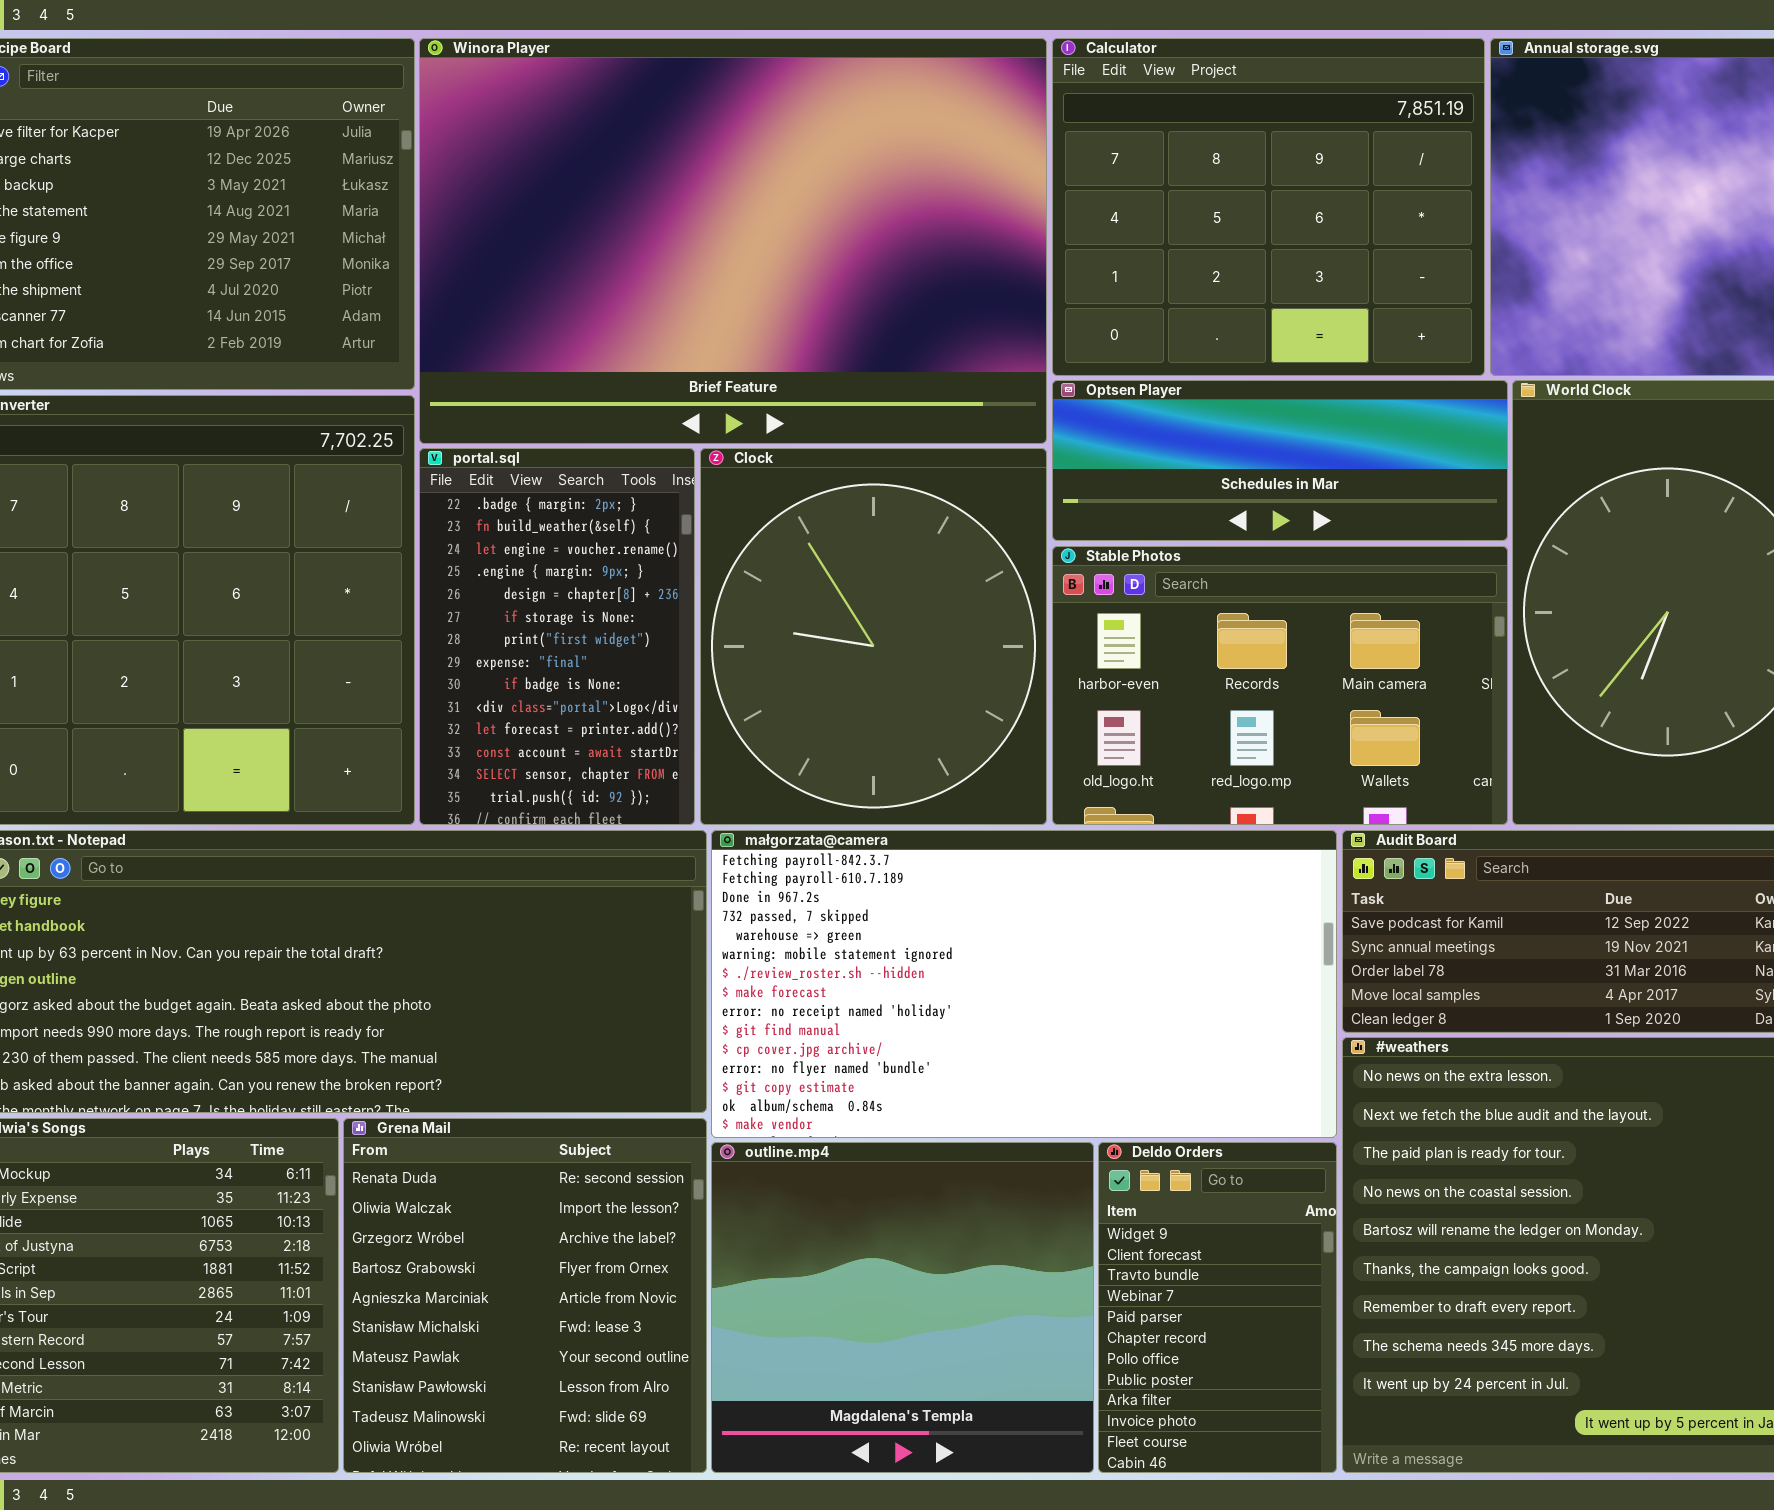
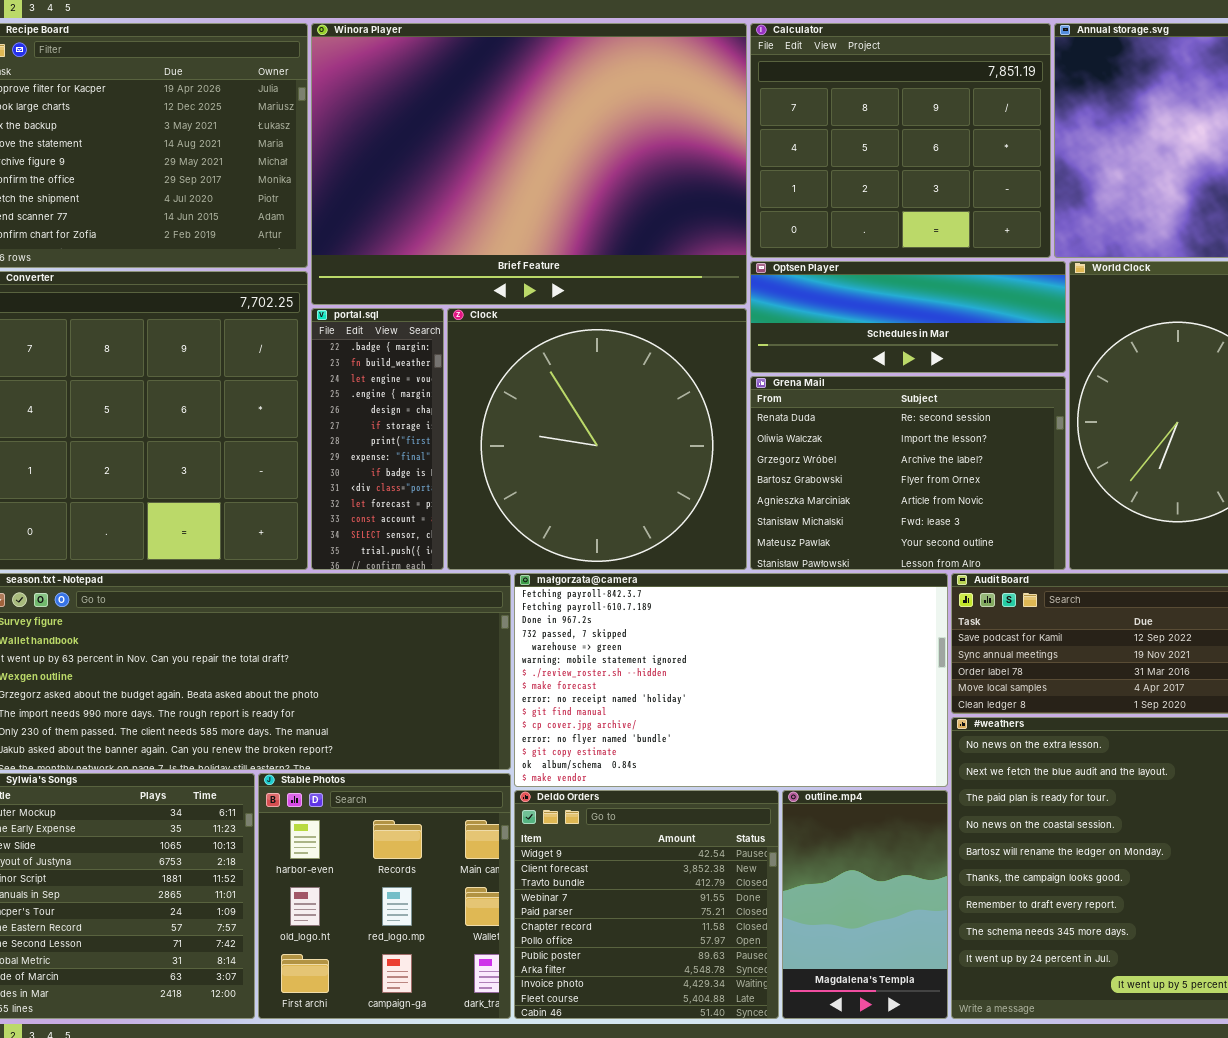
portal.sql: [419,448,695,825] -> [311,308,444,570], resized
Clock: [700,448,1047,825] -> [447,308,747,570], resized
Stable Photos: [1052,546,1508,825] -> [258,773,511,1019], moved, resized
Grena Mail: [343,1118,707,1473] -> [750,376,1066,570], moved, resized
outline.mp4: [711,1142,1094,1473] -> [782,790,948,1019], moved, resized
Deldo Orders: [1098,1142,1337,1473] -> [514,790,779,1019], moved, resized

